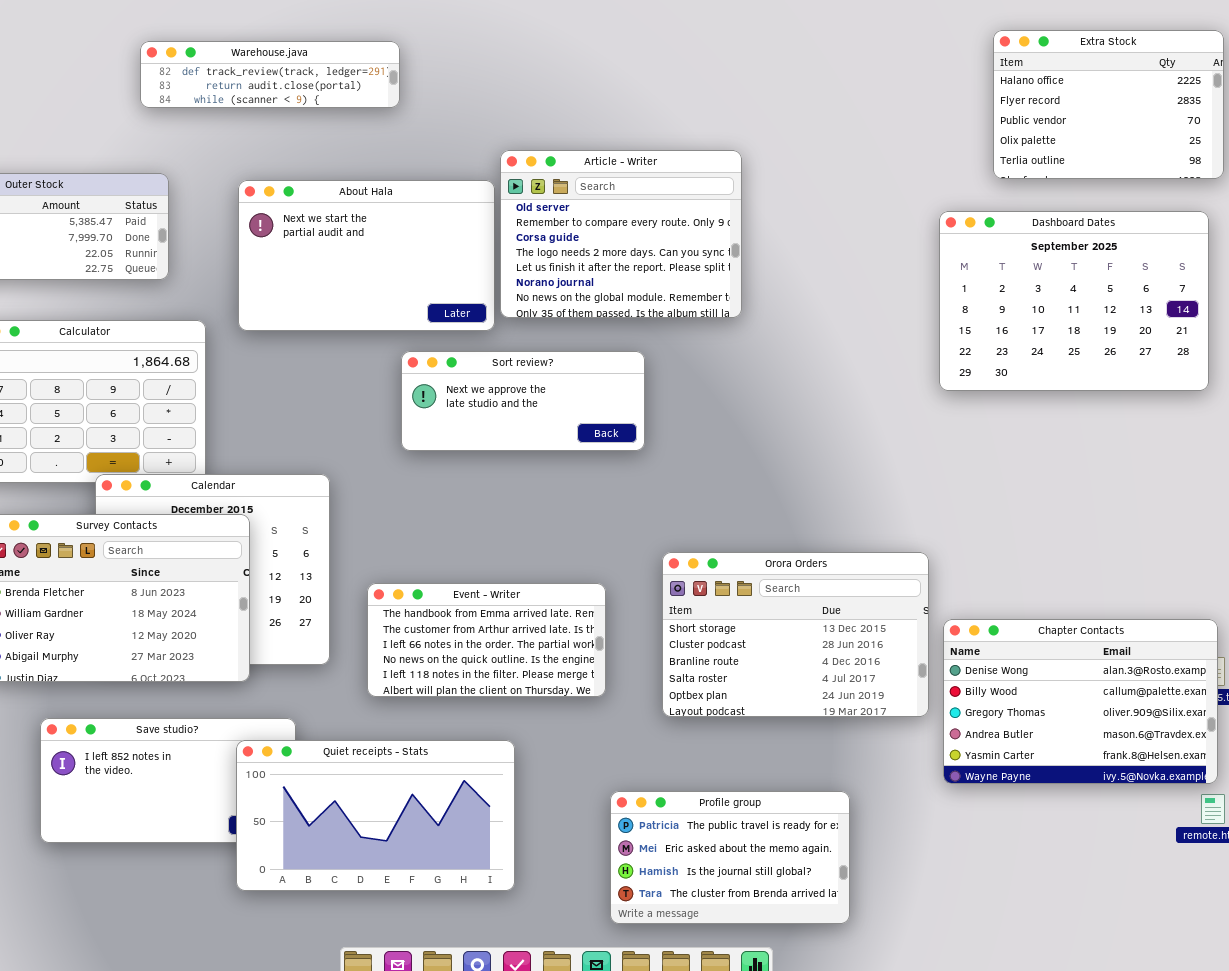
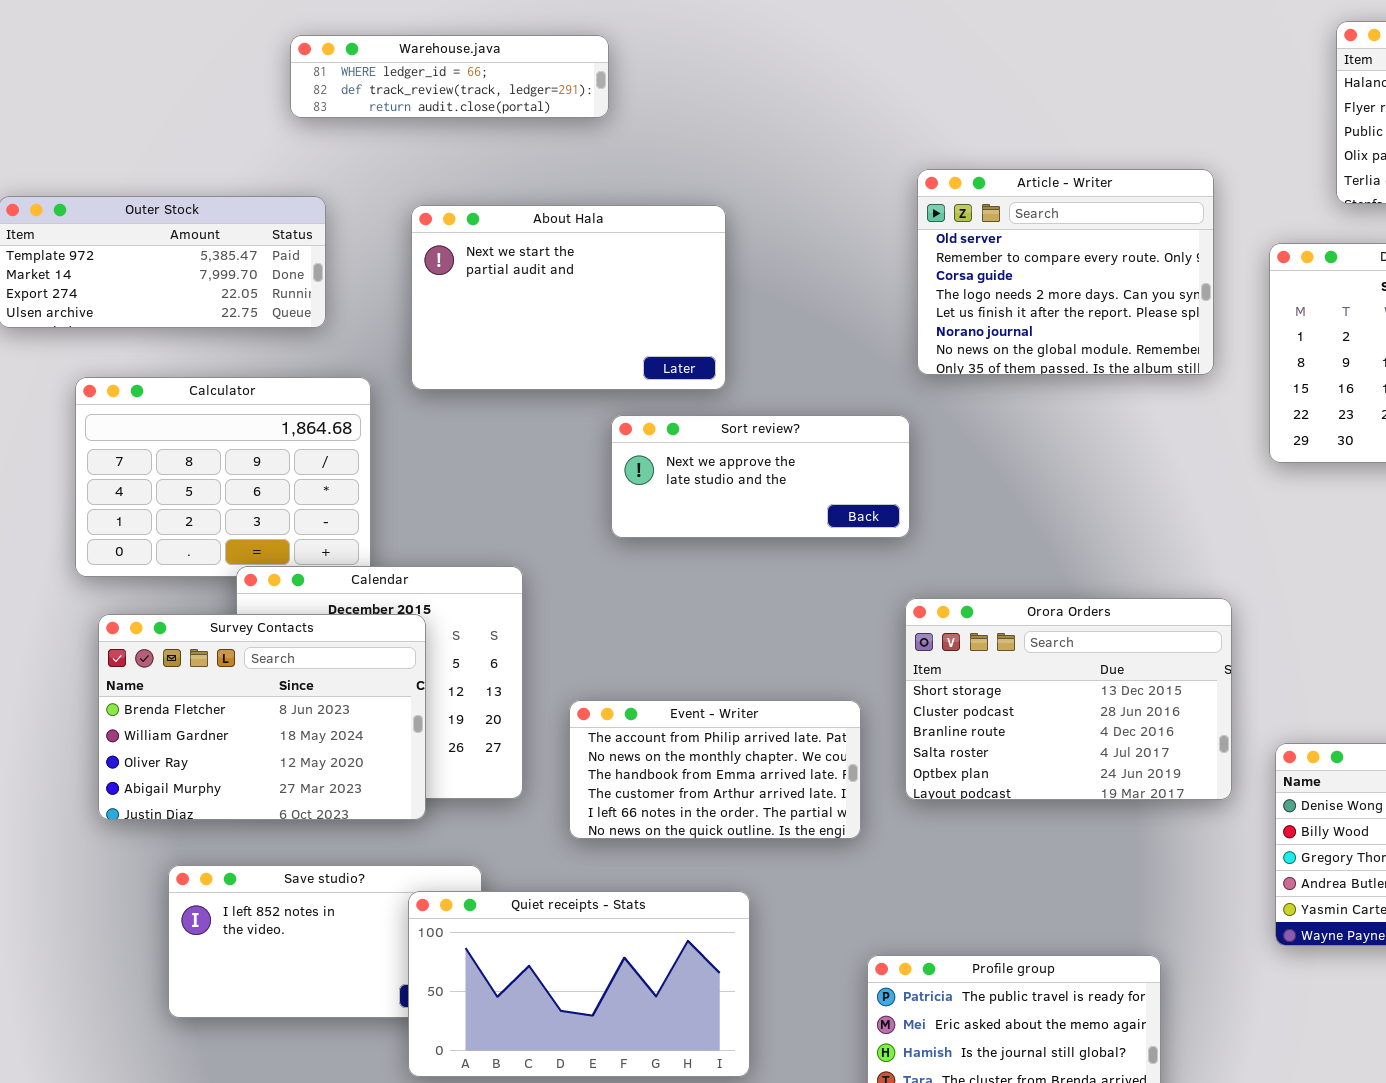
Warehouse.java: [140,41,400,108] -> [290,35,609,118], scrolled up 1 row
Article - Writer: [500,150,742,318] -> [917,169,1214,375], moved
Orora Orders: [662,552,929,717] -> [905,598,1232,800], moved
Event - Writer: [367,583,606,697] -> [569,700,861,839], scrolled up 2 rows

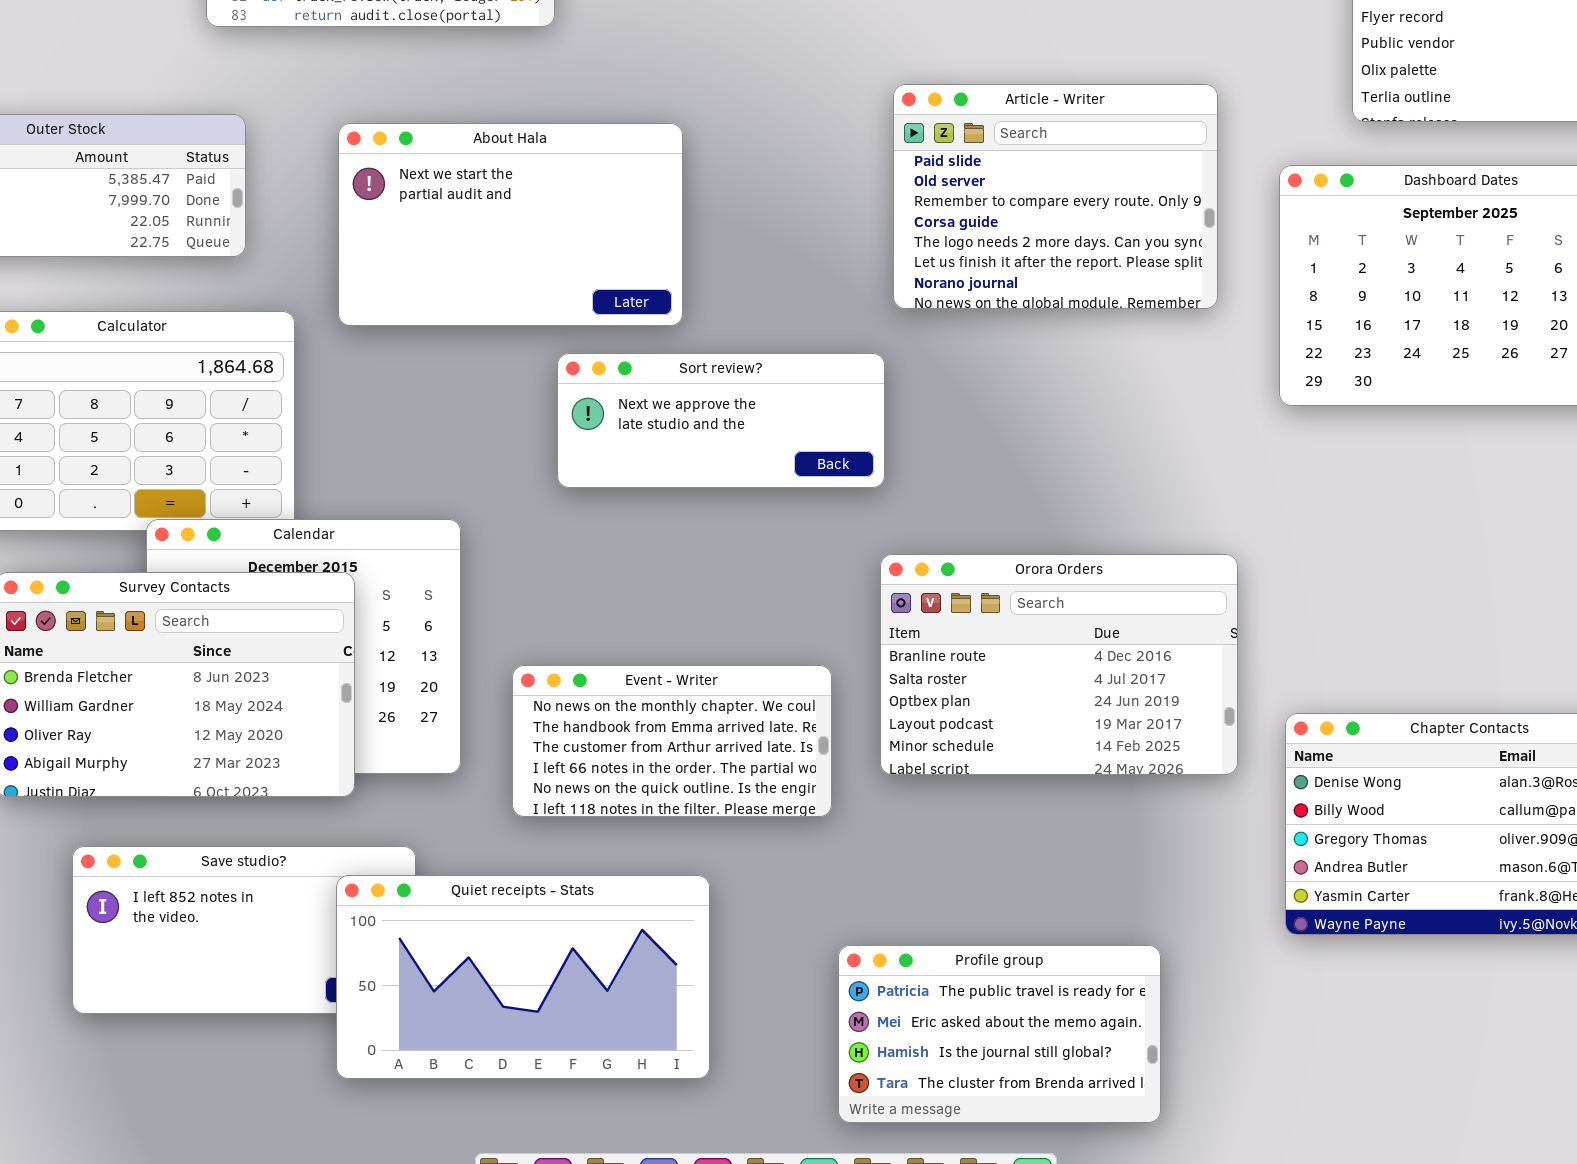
Article - Writer: [917,169,1214,375] -> [893,84,1218,309], scrolled up 1 row
Orora Orders: [905,598,1232,800] -> [880,554,1238,775], scrolled down 2 rows
Event - Writer: [569,700,861,839] -> [512,665,832,817], scrolled down 1 row

